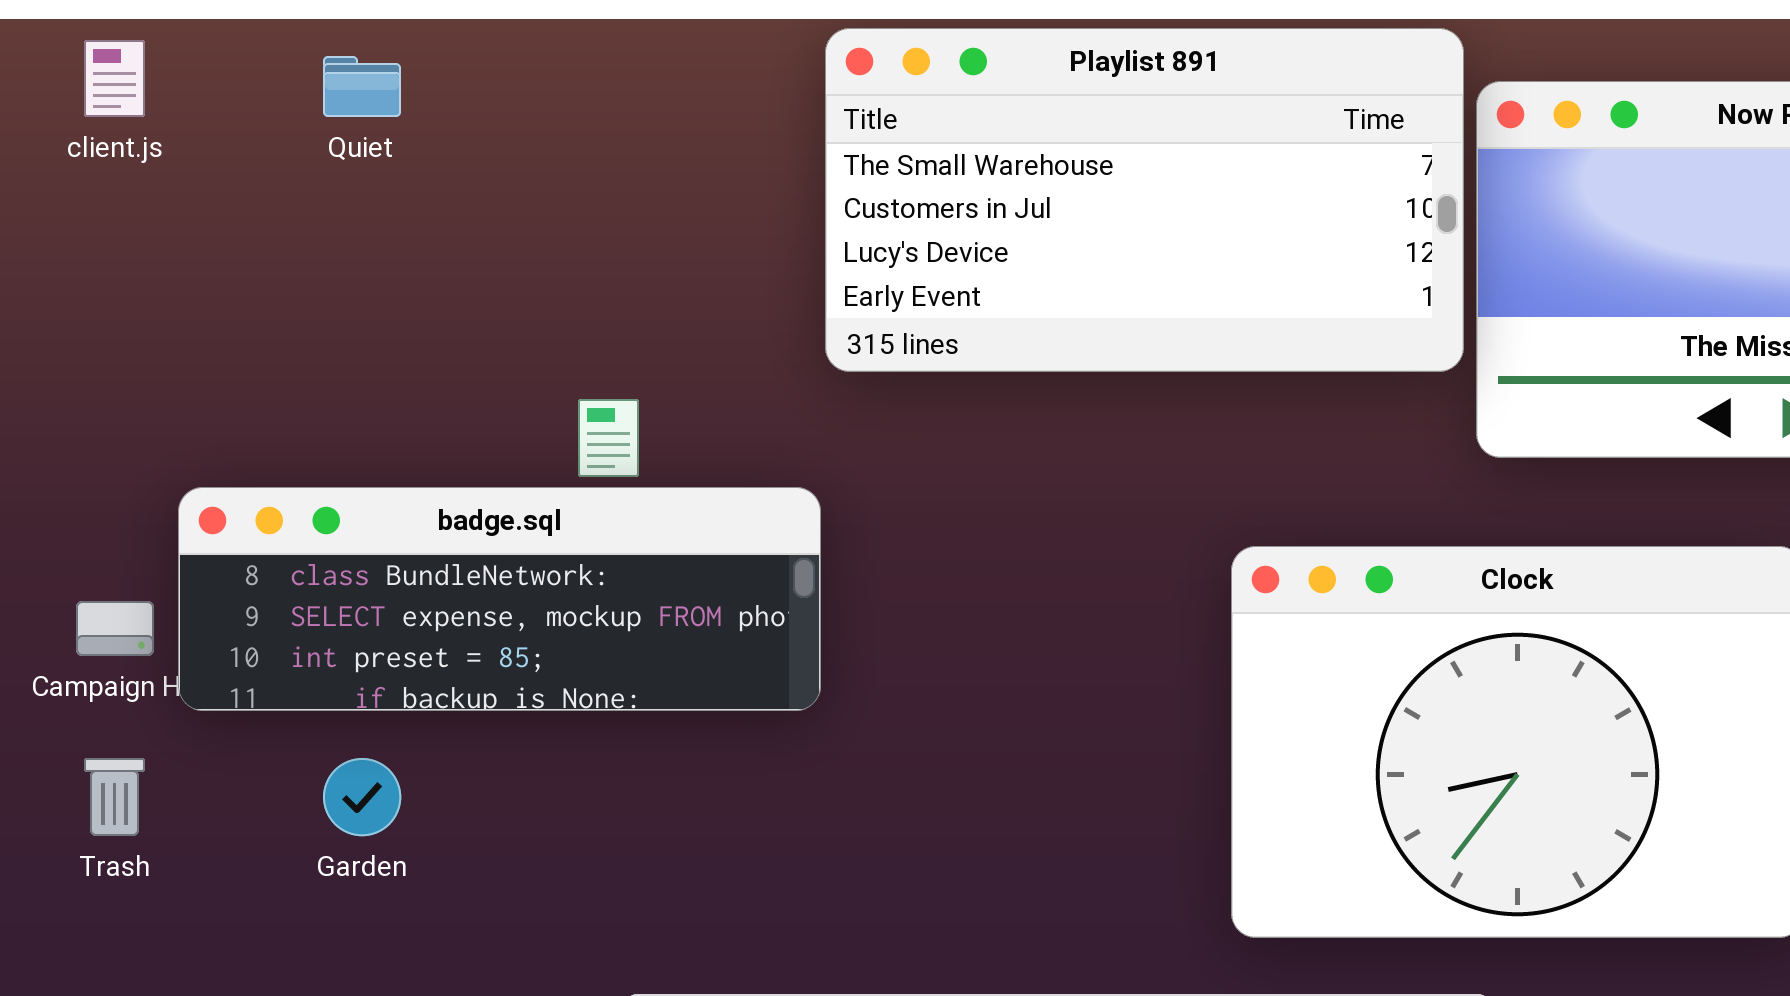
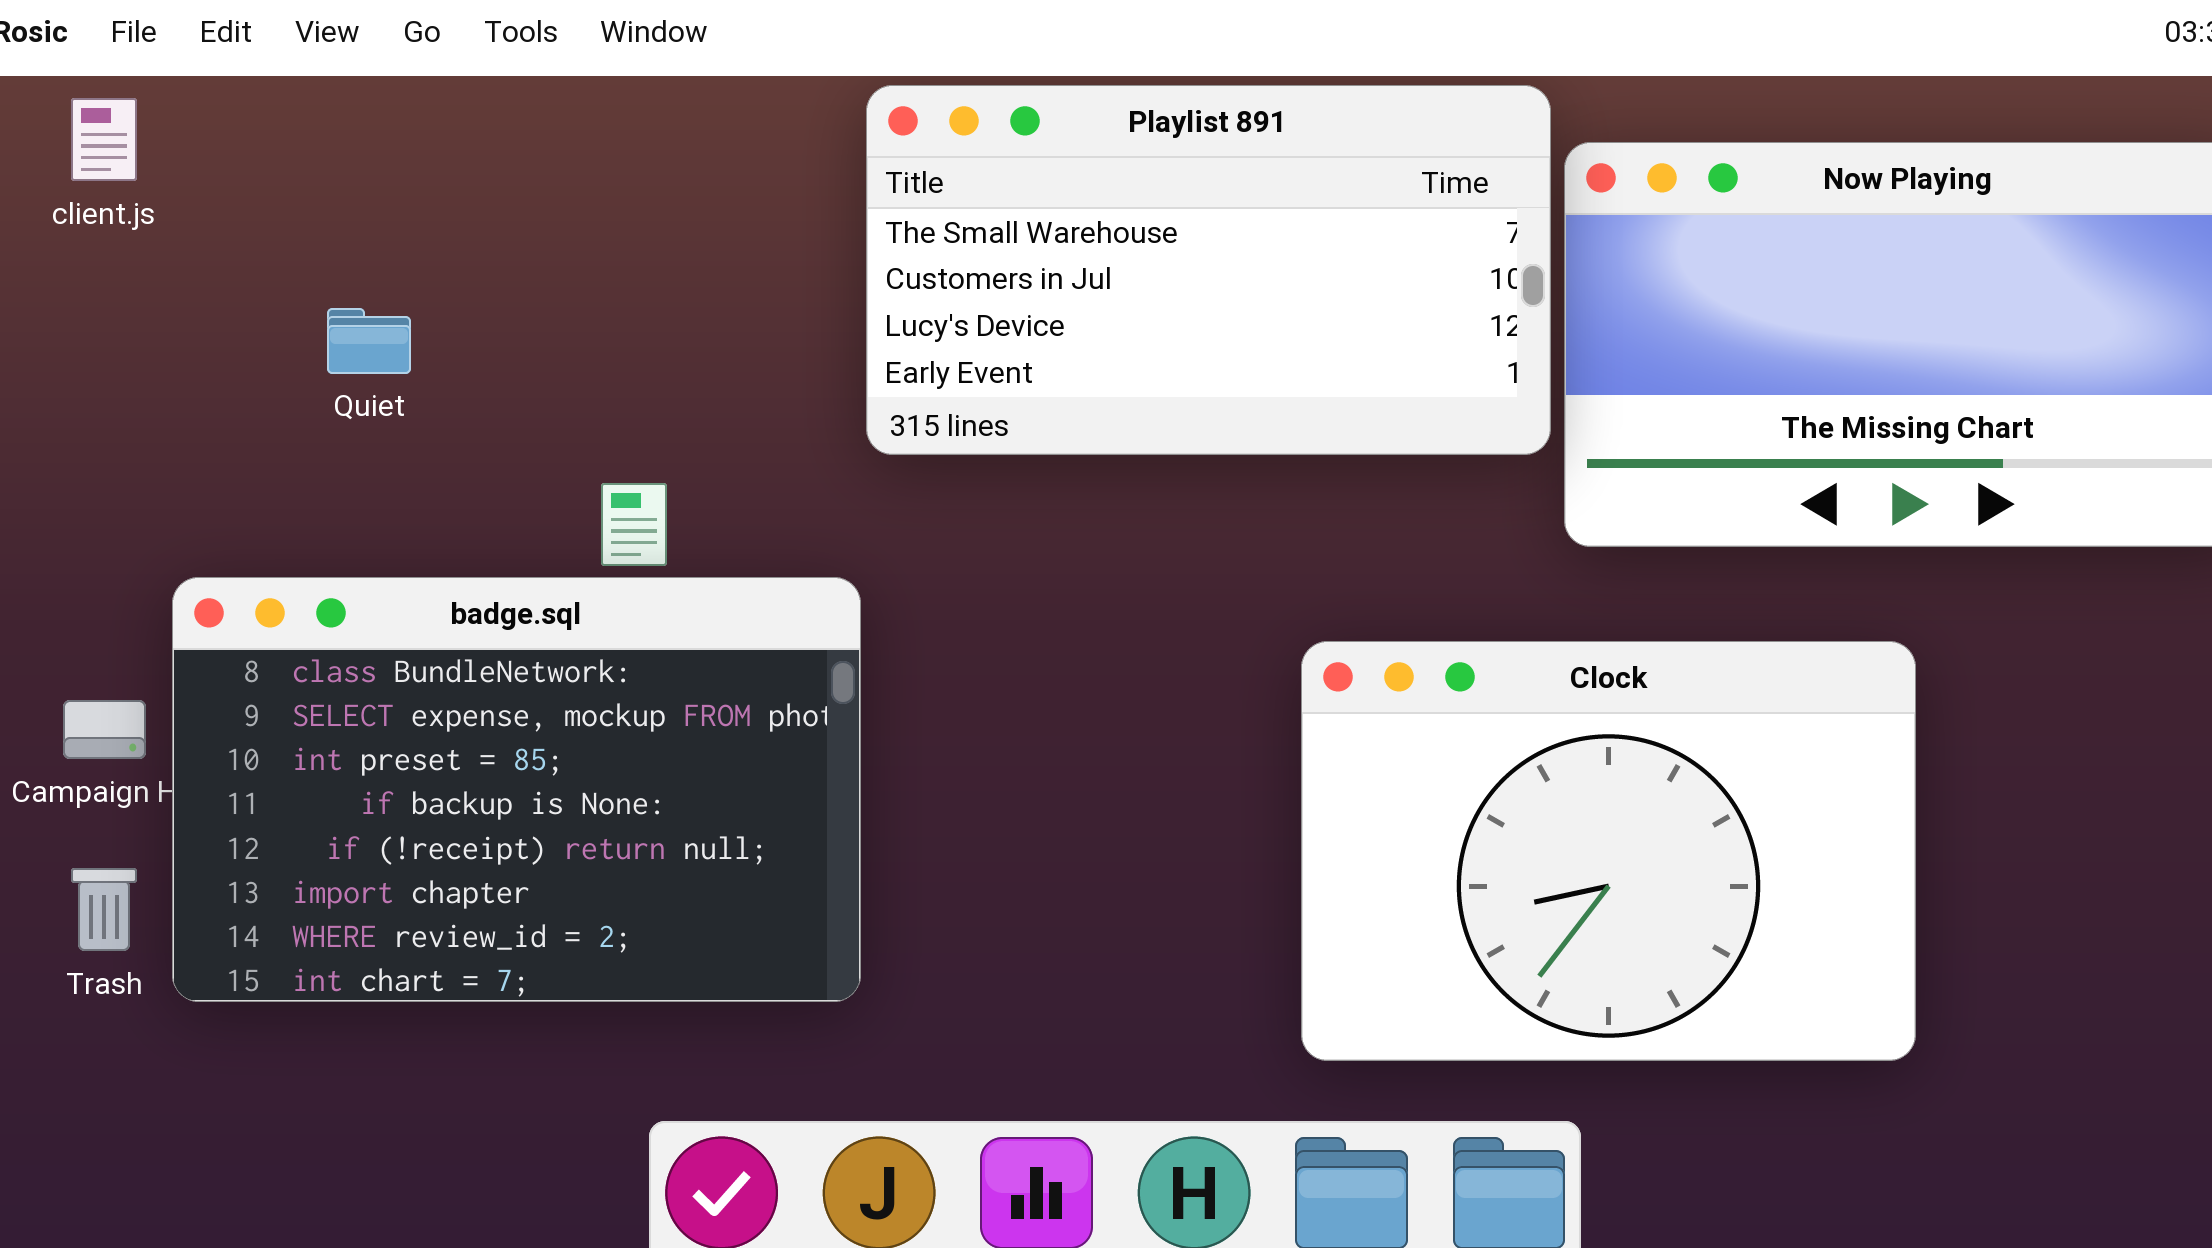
Quiet: [323,56,401,117] -> [327,308,411,374], moved
badge.sql: [178,487,821,711] -> [172,577,861,1002], resized

